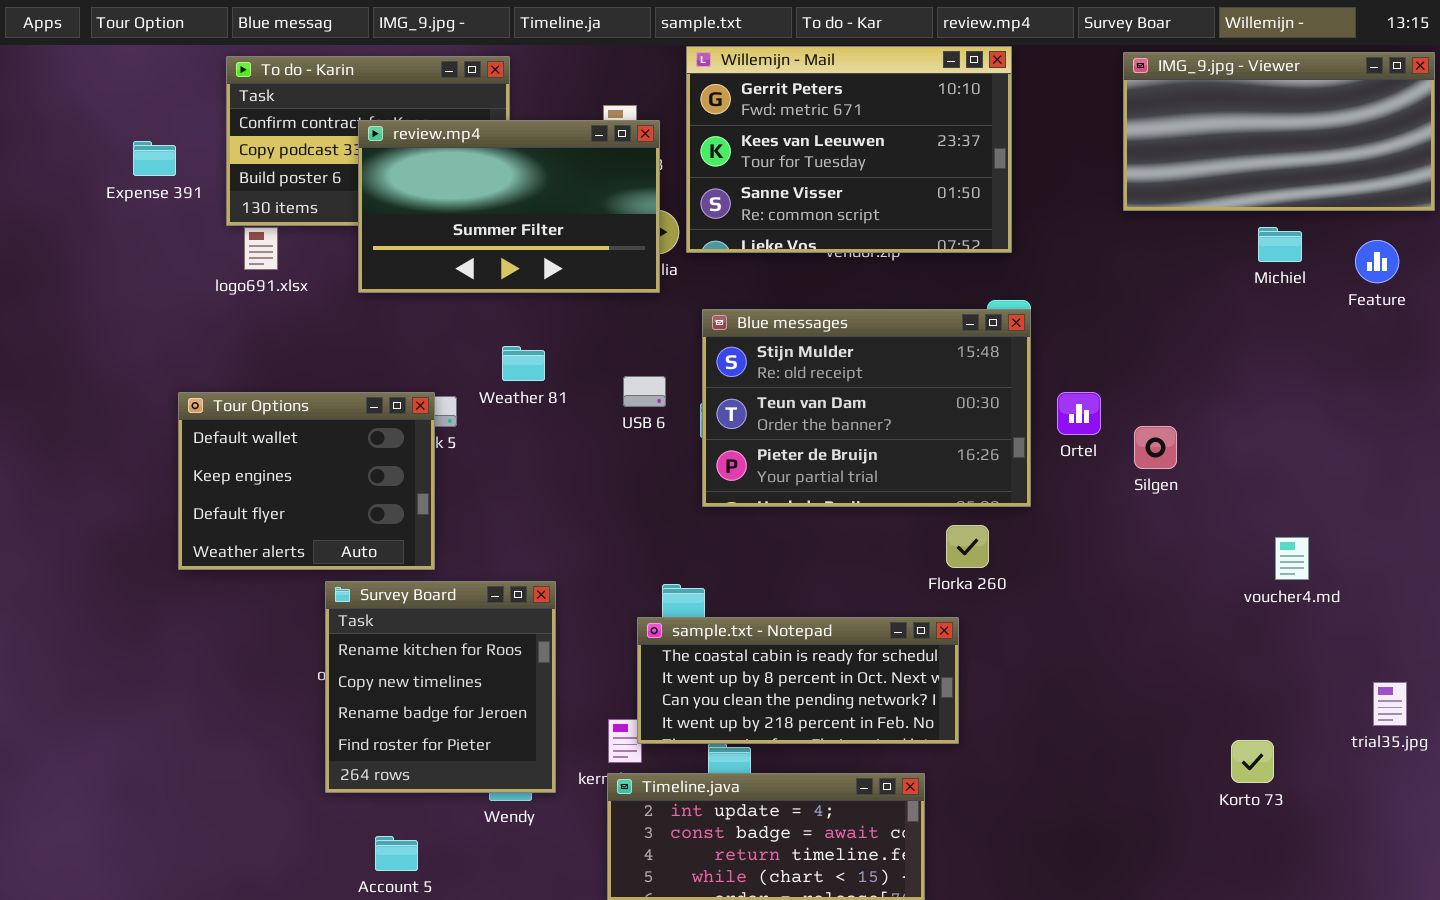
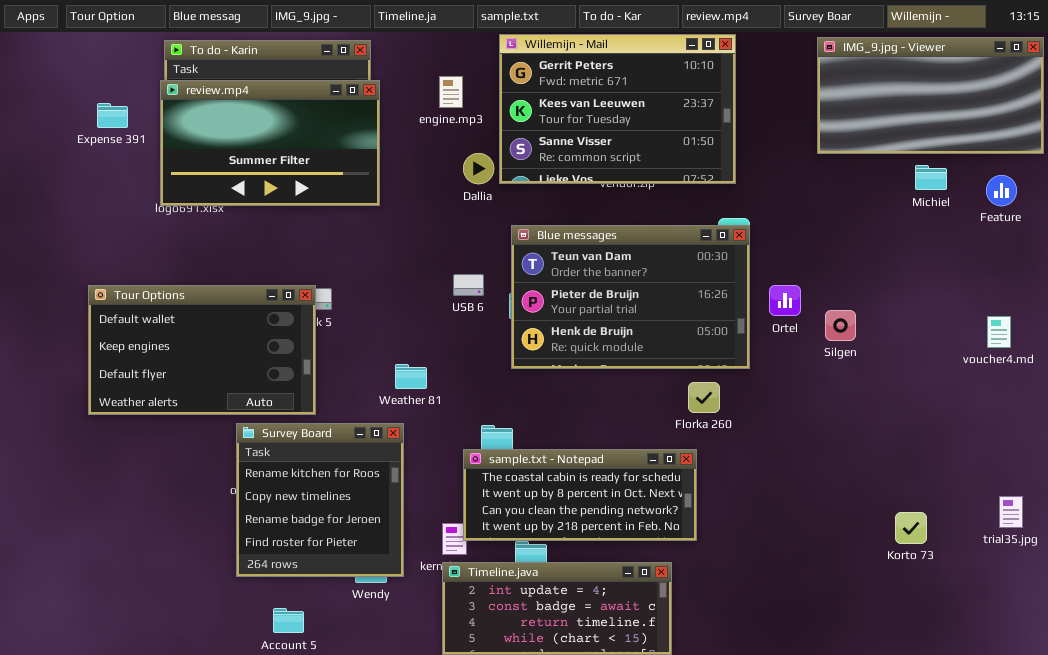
review.mp4: [358,120,660,293] -> [160,80,380,206], moved
Blue messages: [702,309,1031,507] -> [511,225,750,369], scrolled down 1 row
Weather 81: [502,346,545,381] -> [395,364,427,389], moved
Tour Options: [178,392,435,570] -> [88,285,316,415], resized
voucher4.md: [1275,537,1309,580] -> [987,316,1011,348], moved
Korto 73: [1231,740,1274,783] -> [895,512,927,544], moved

